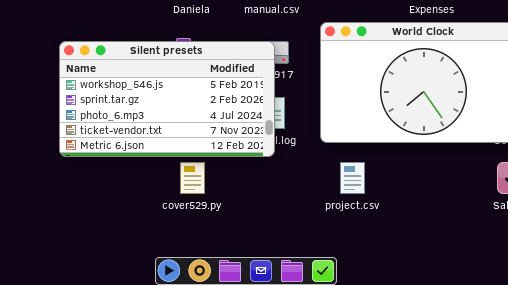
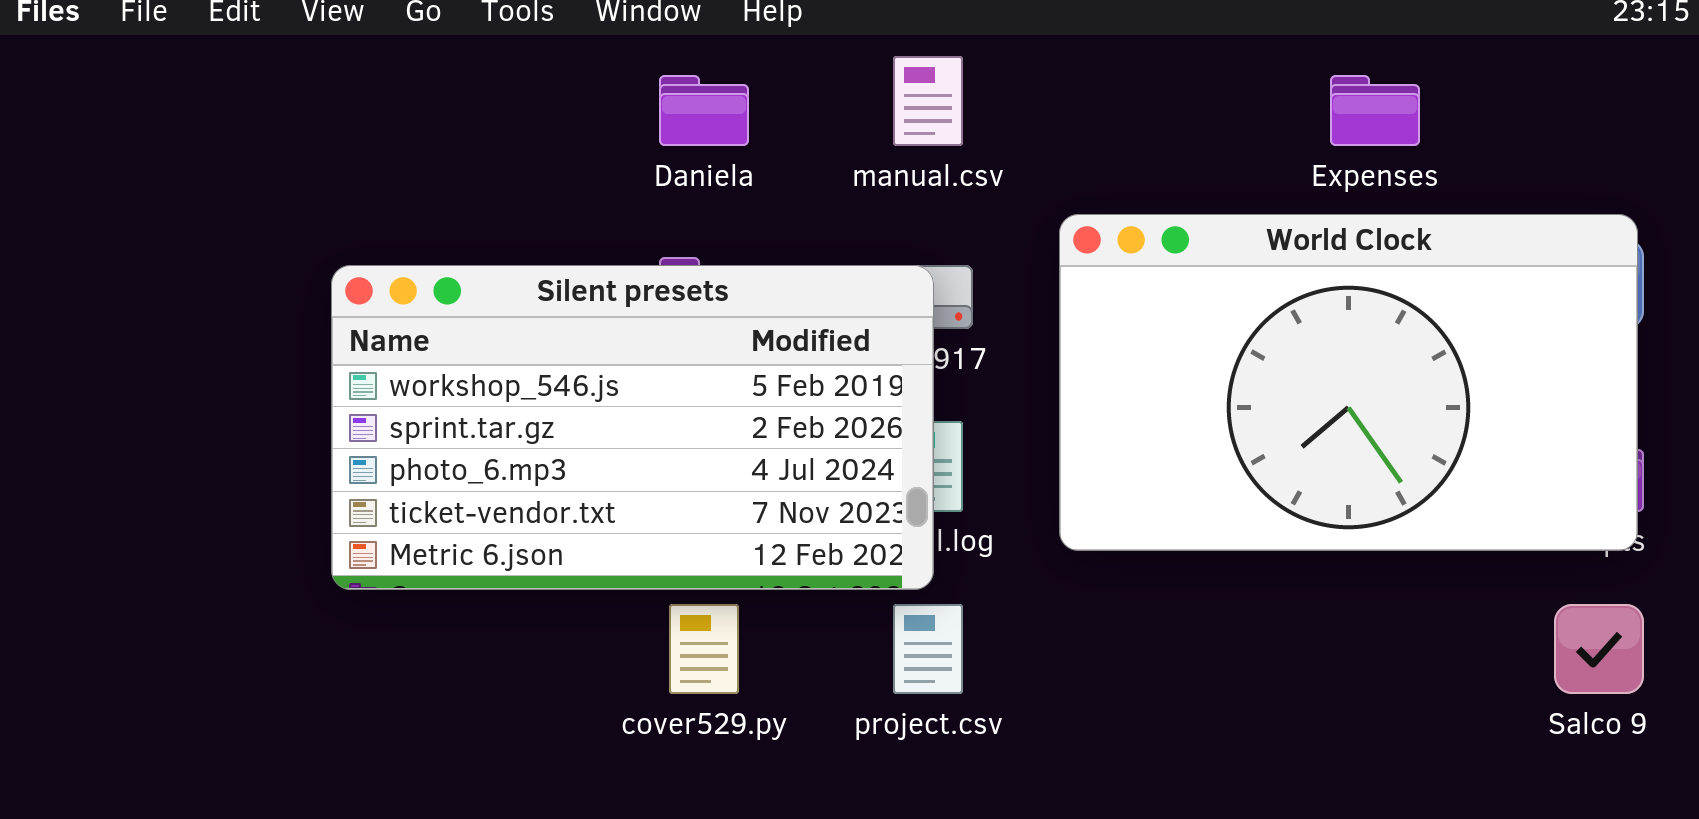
project.csv: [340,162,365,194] -> [893,604,963,694], moved

